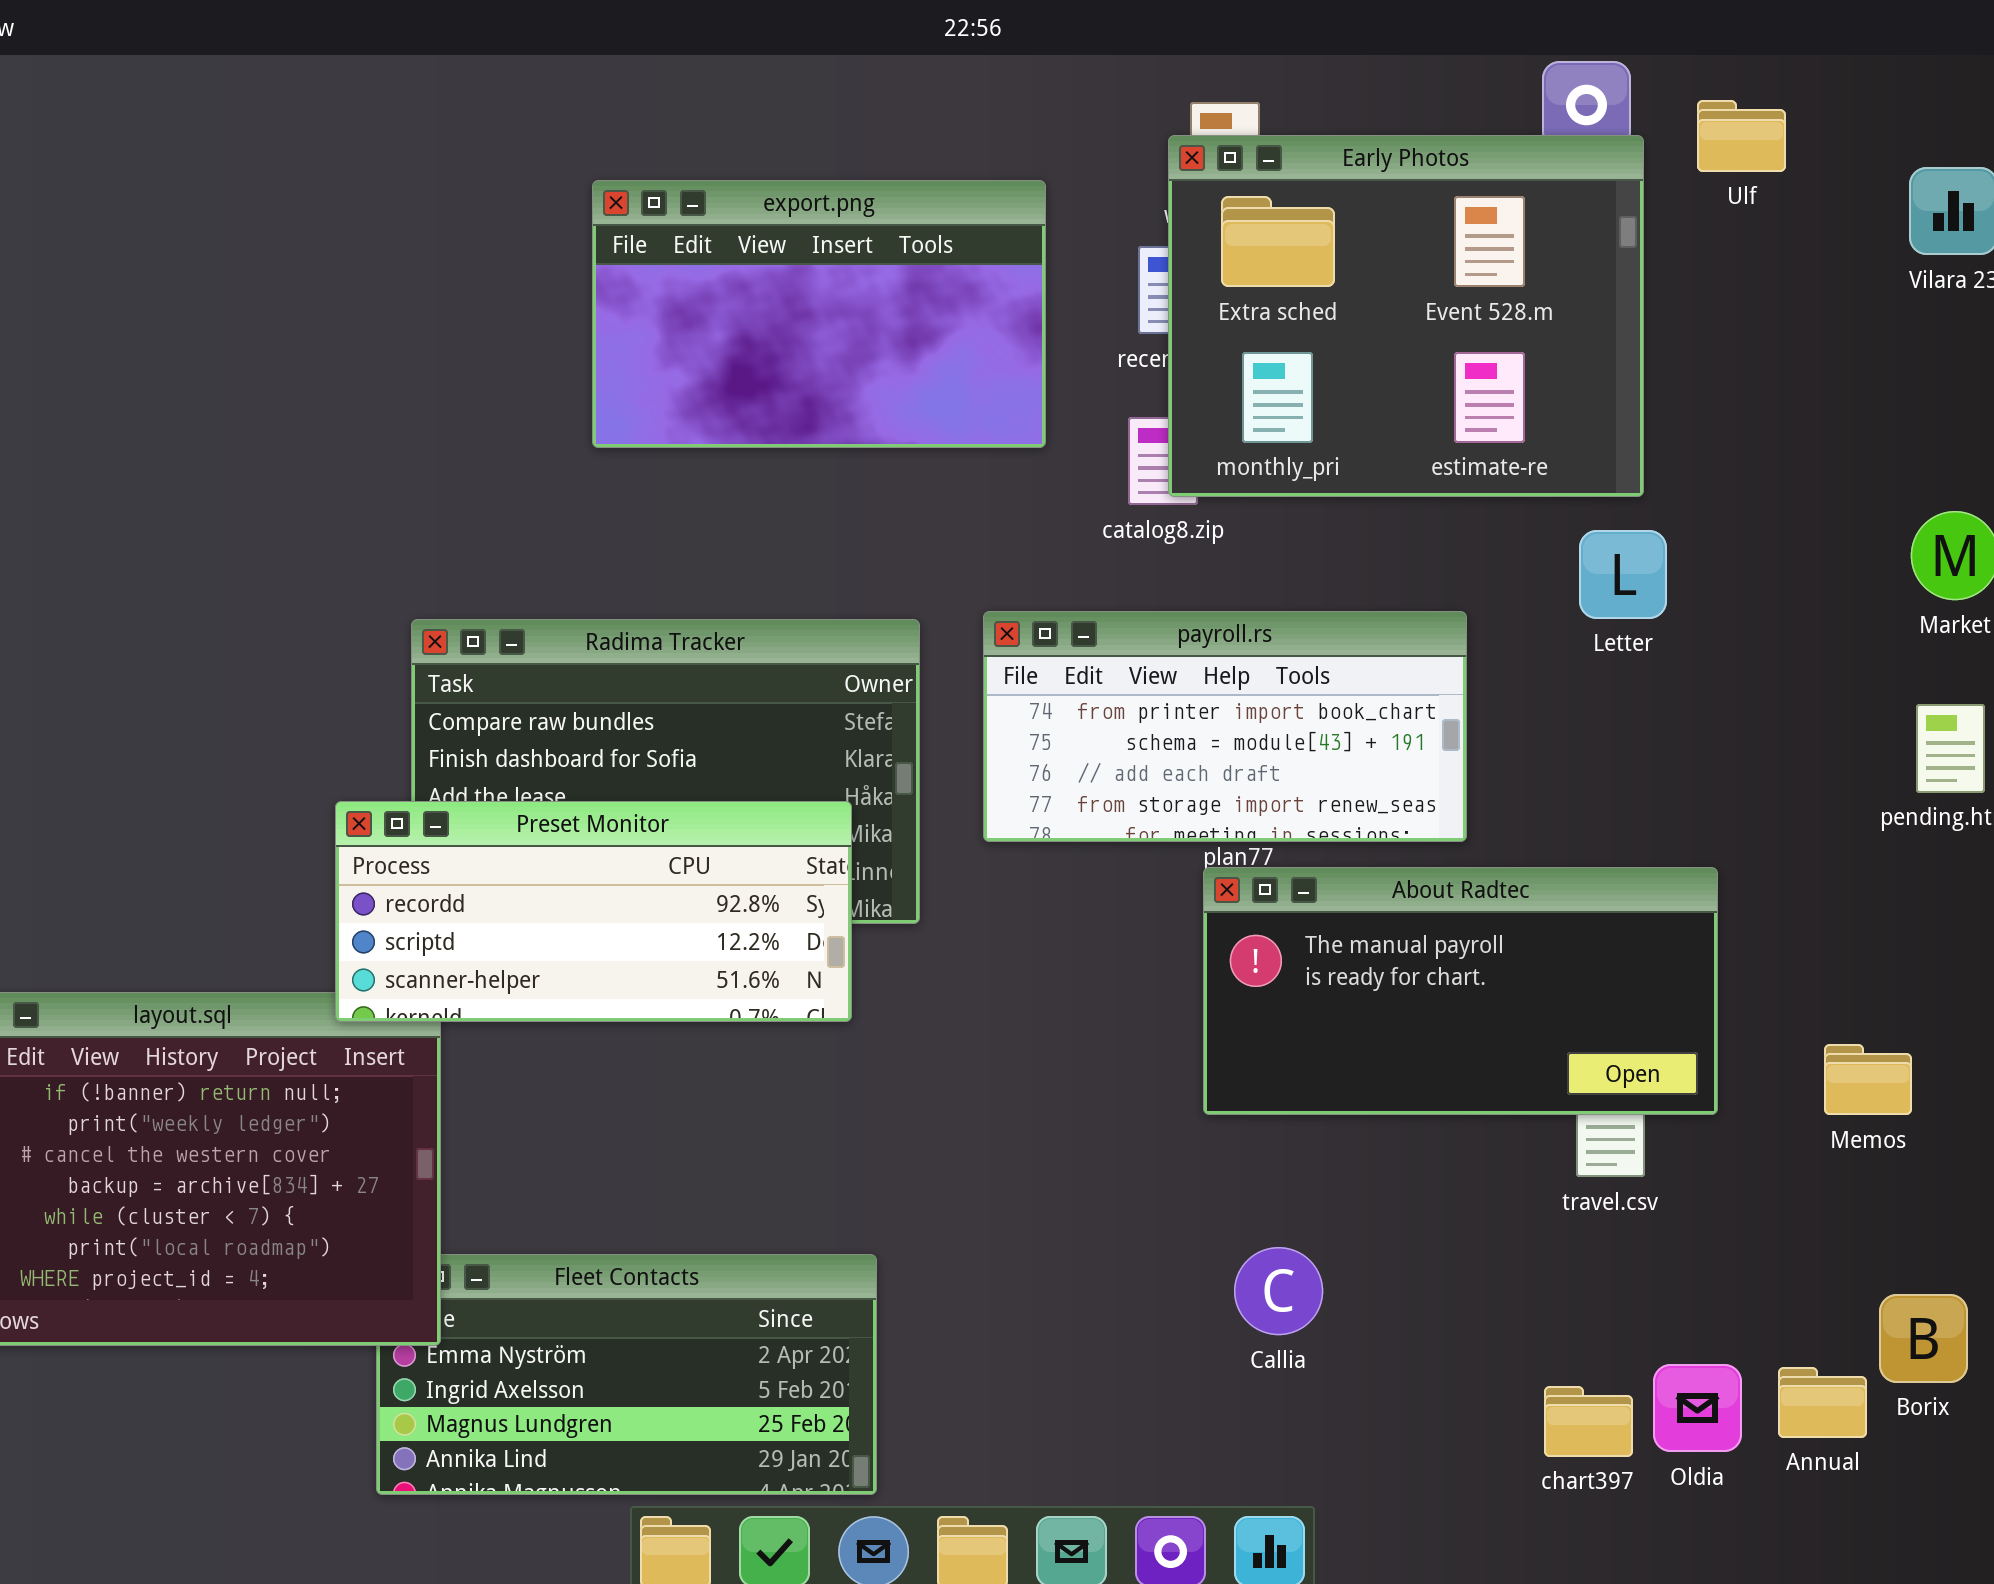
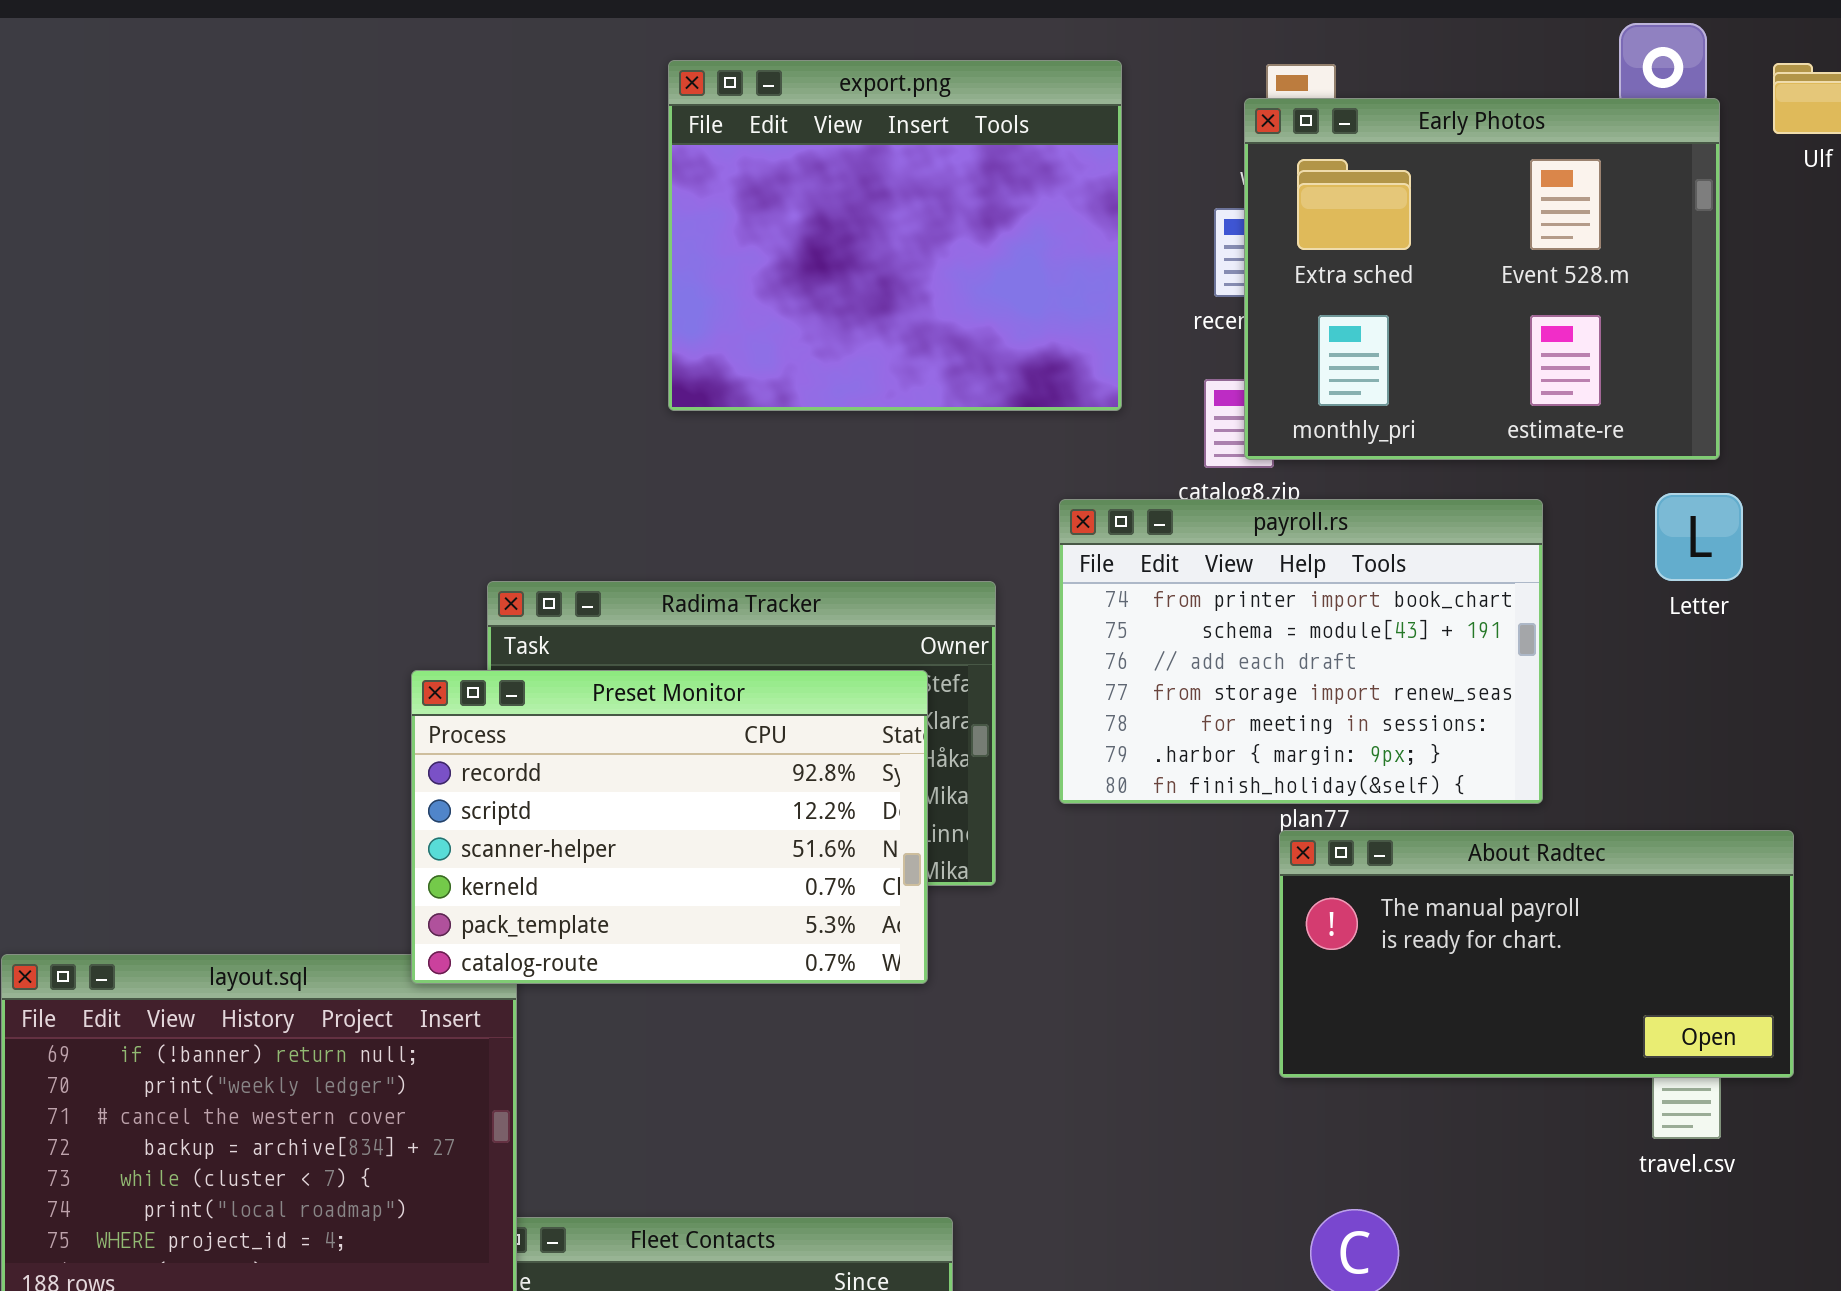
export.png: [592,180,1046,448] -> [668,60,1122,411], resized
payroll.rs: [983,611,1467,842] -> [1059,499,1543,804], resized
Preset Monitor: [335,801,852,1022] -> [411,670,928,984], resized

